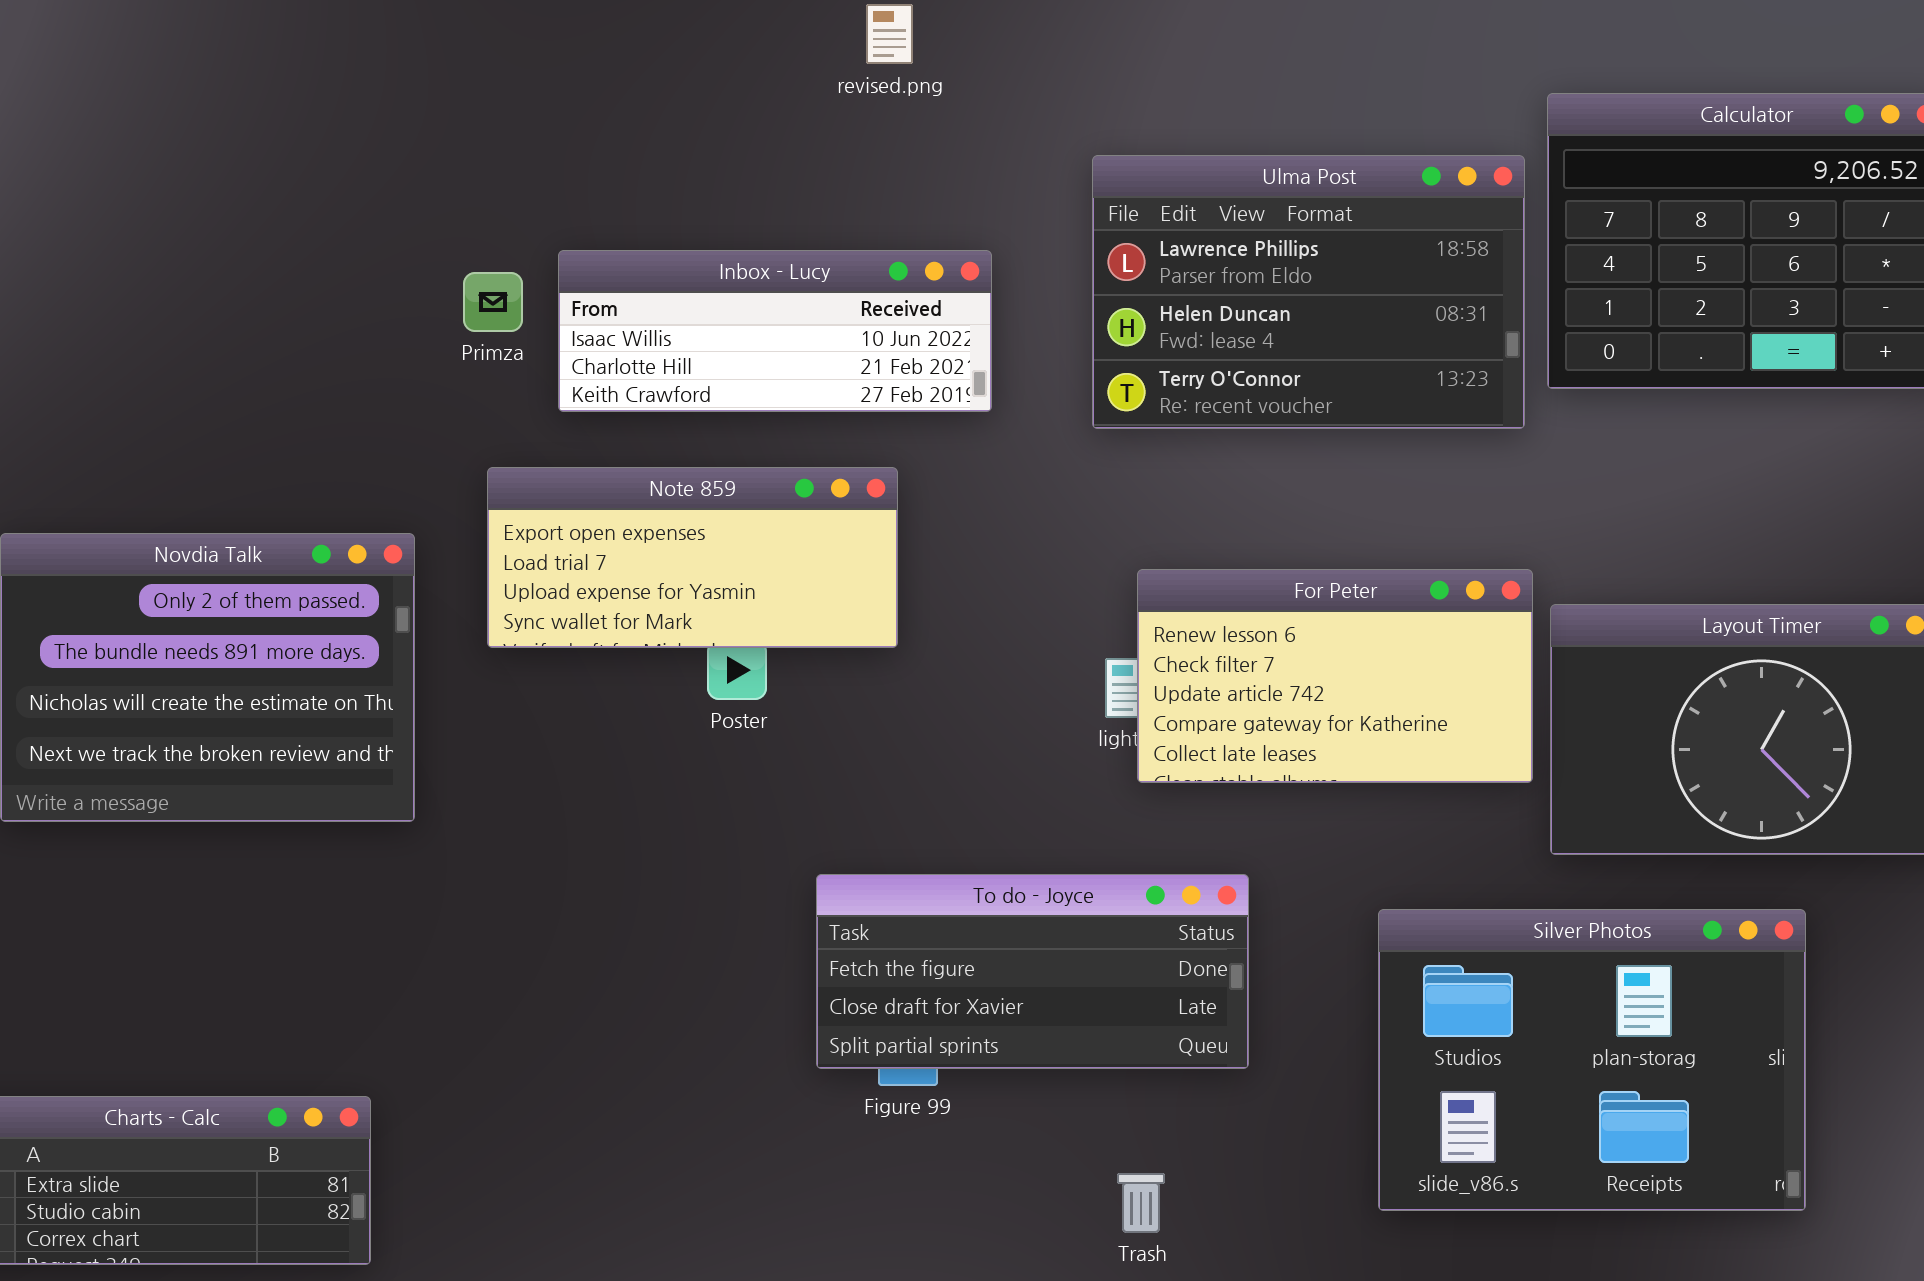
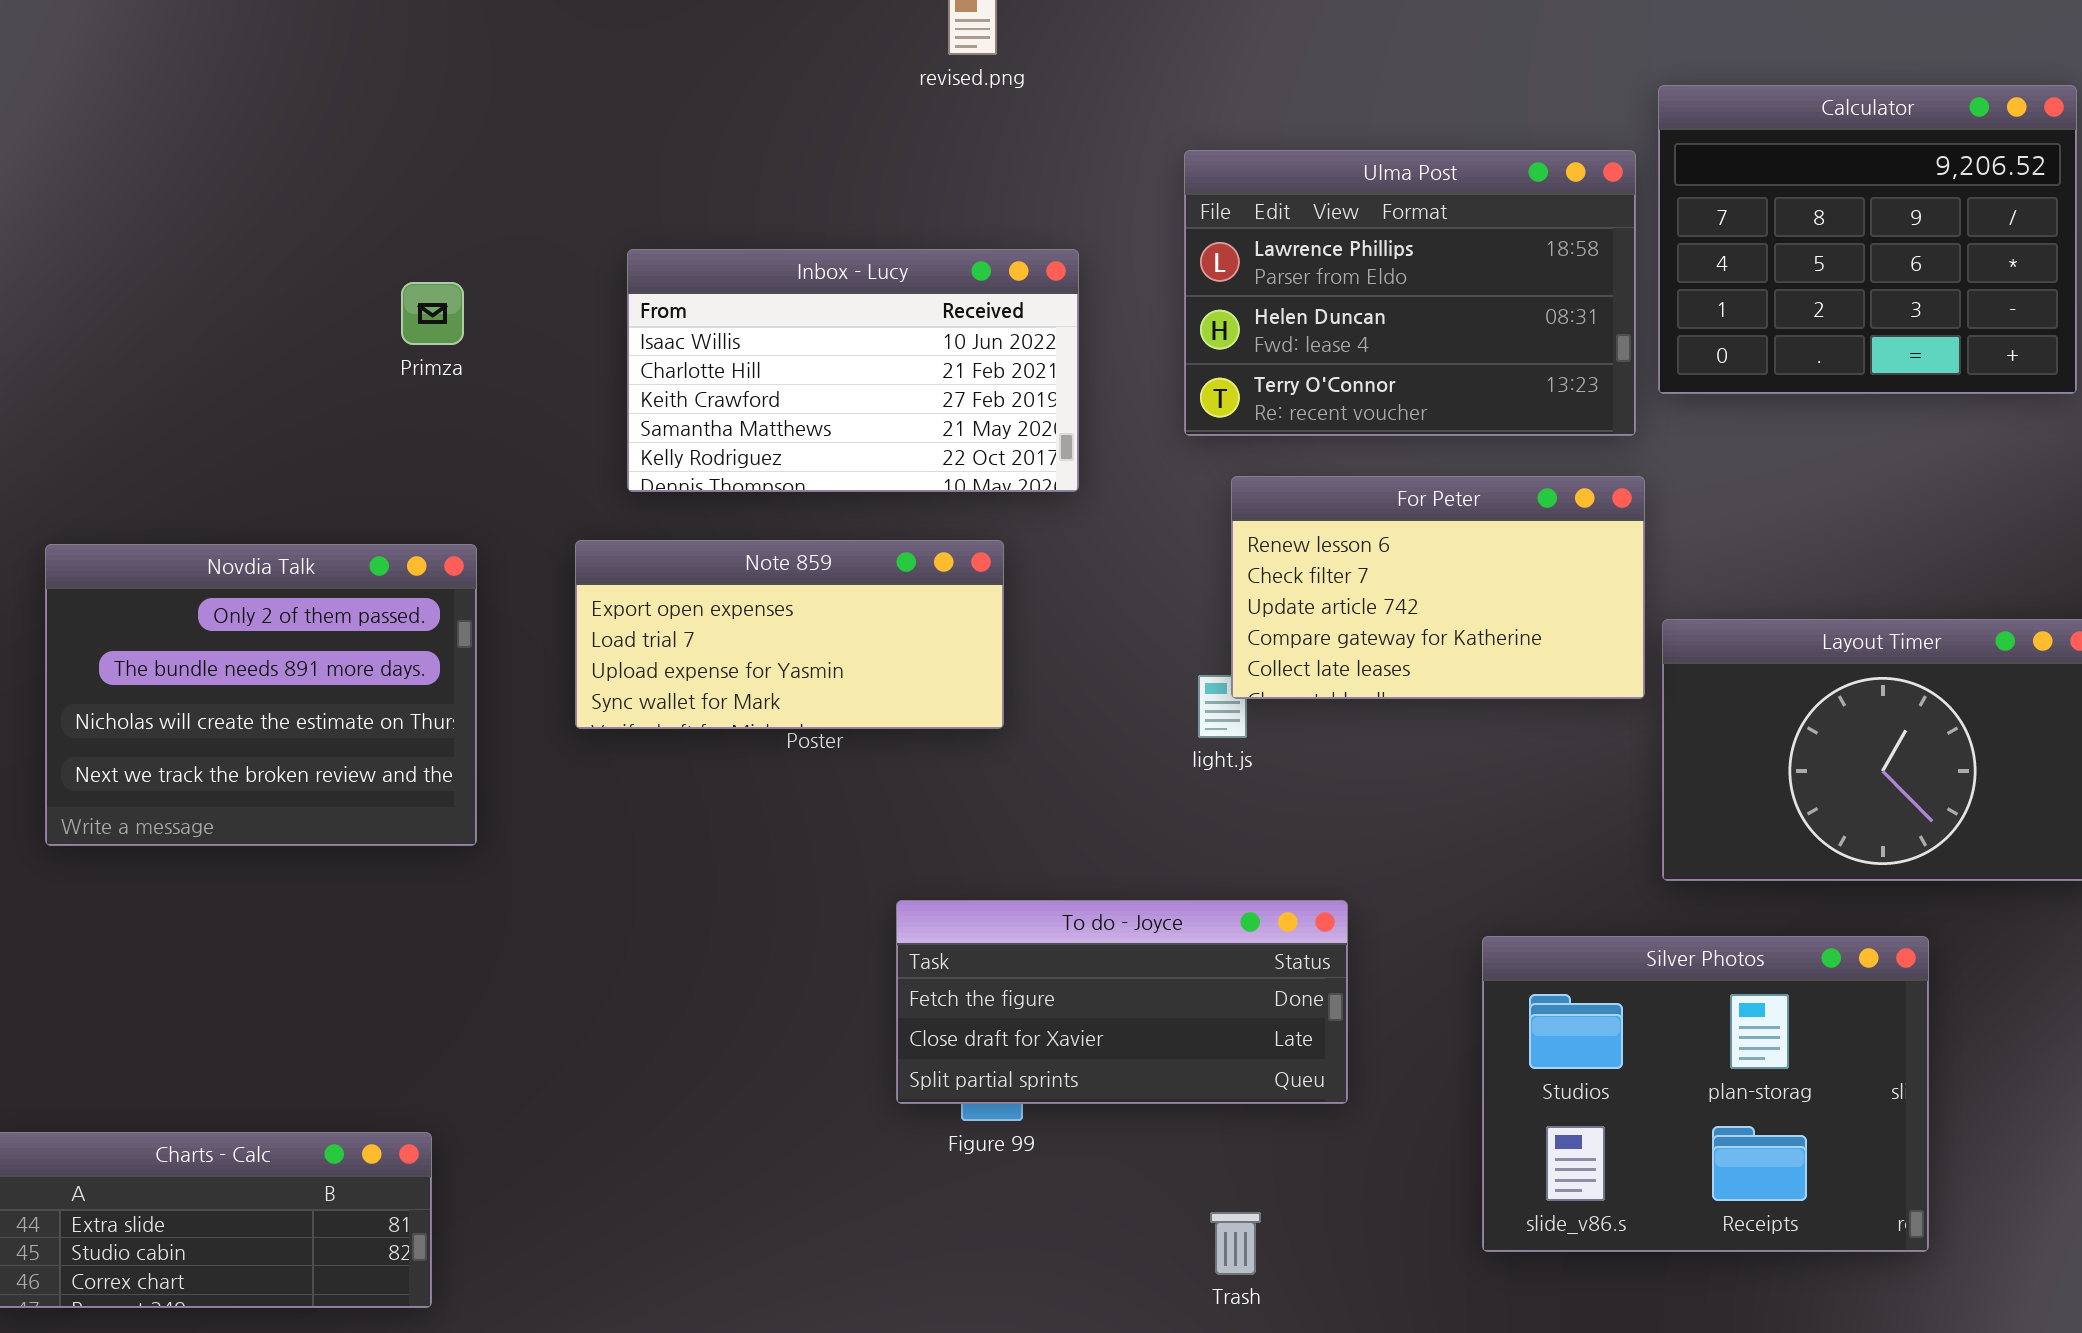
Inbox - Lucy: [558,250,992,412] -> [627,249,1079,492], resized
Primza: [463,272,523,332] -> [401,282,464,345], moved
Note 859: [487,467,898,648] -> [575,540,1004,729], moved
For Peter: [1137,569,1533,783] -> [1231,476,1645,699], moved

